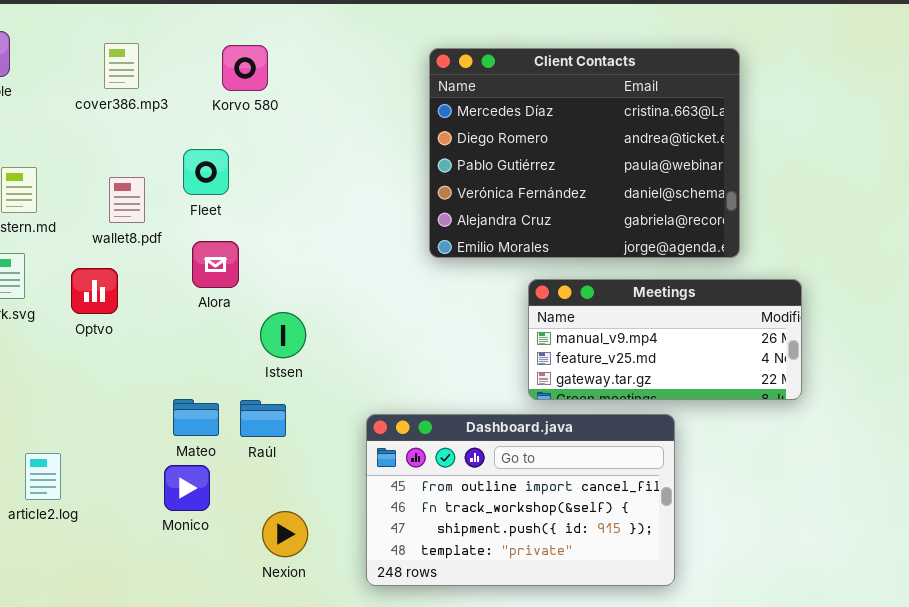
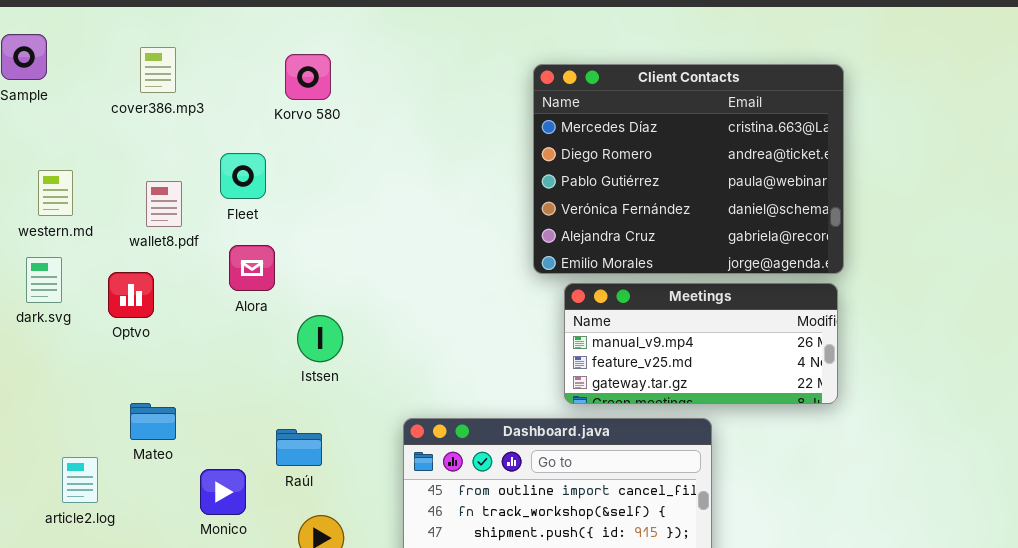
Korvo 580: [222,45,268,91] -> [285,54,331,100], moved
Client Contacts: [429,48,740,258] -> [533,64,844,274], moved
Mateo: [173,399,219,436] -> [130,403,176,440], moved
Raúl: [240,400,286,437] -> [276,429,322,466], moved

